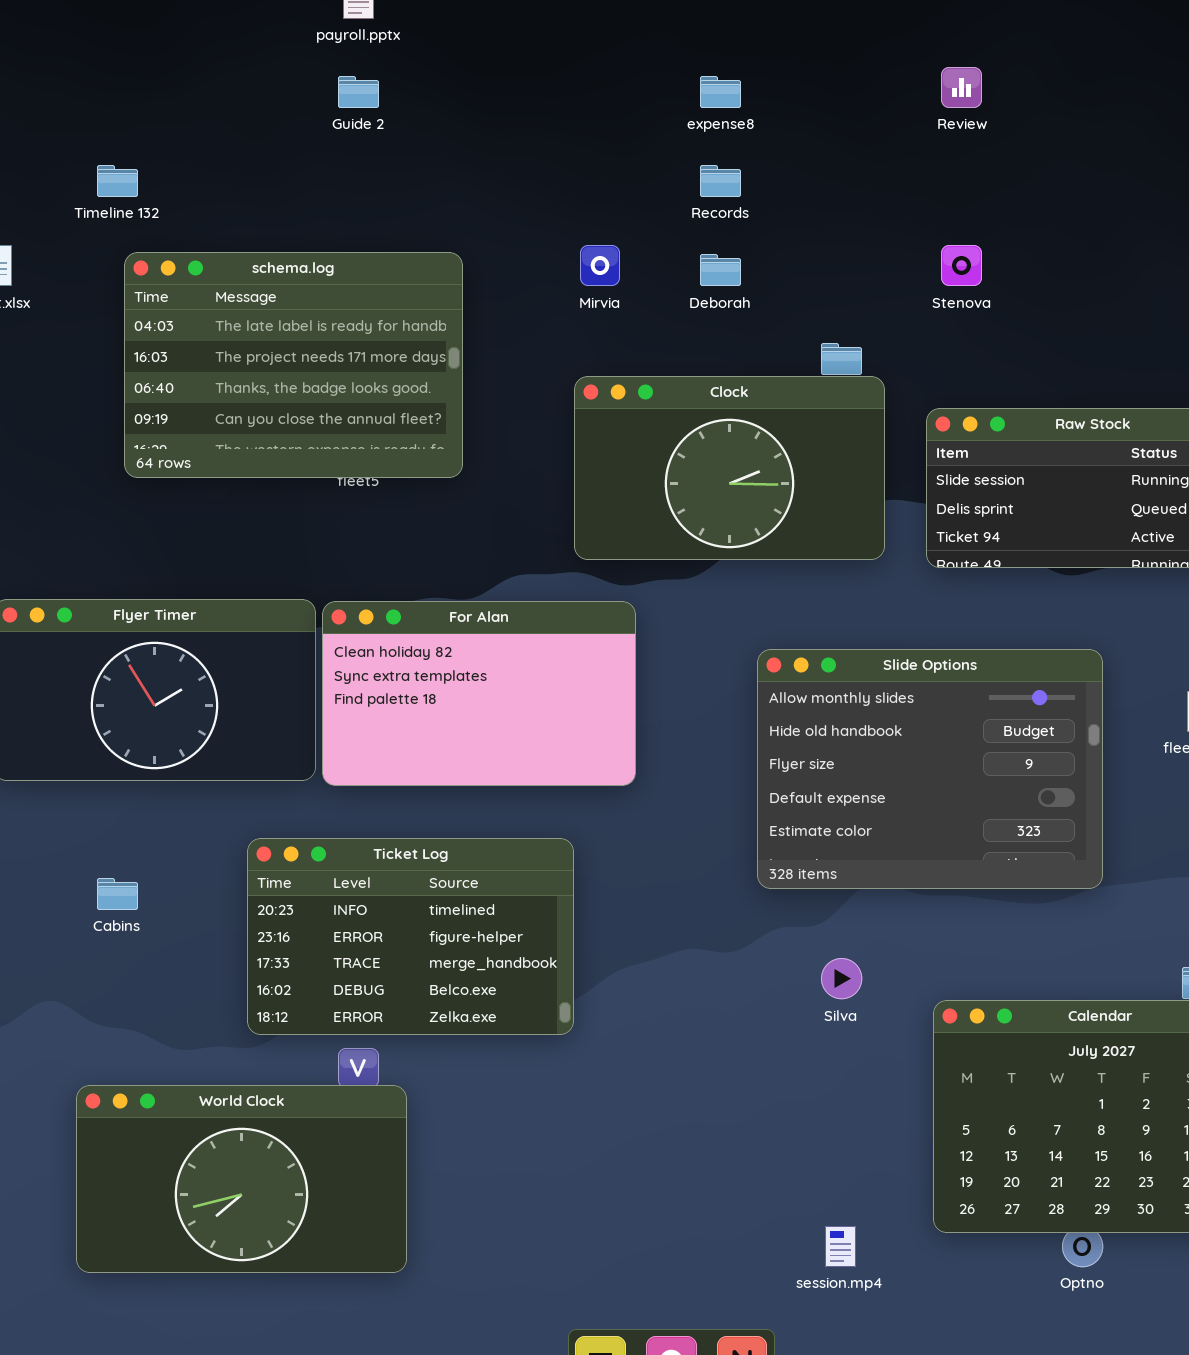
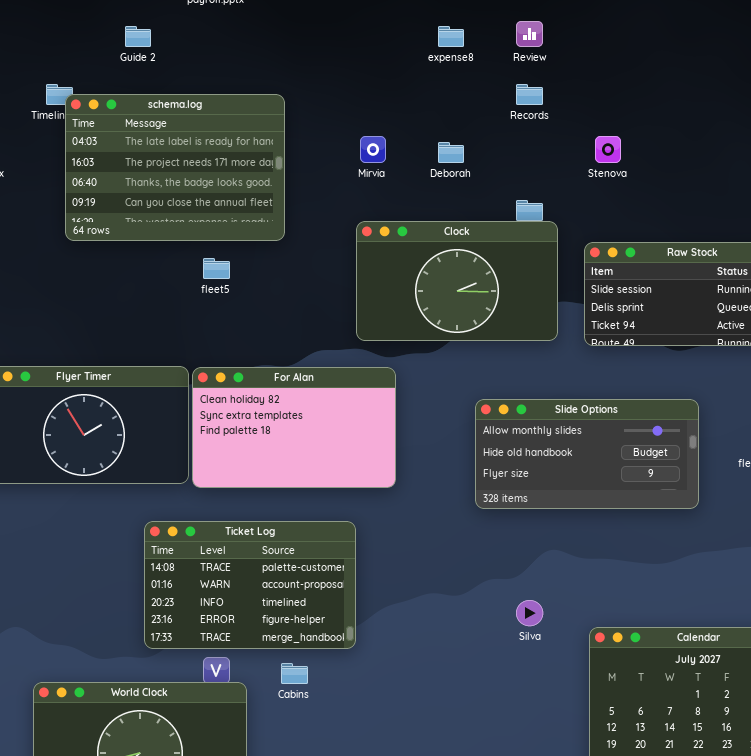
Review: [941,67,982,108] -> [516,21,543,47], moved
Guide 2: [338,76,379,108] -> [125,26,151,47], moved
Records: [700,165,741,197] -> [516,84,543,105], moved
schema.log: [124,252,463,478] -> [65,94,285,241], moved
Slide Options: [757,649,1103,889] -> [475,399,699,509], resized
Ticket Log: [247,838,574,1035] -> [144,521,356,649], scrolled up 2 rows
Cabins: [97,878,138,910] -> [281,663,308,684], moved

